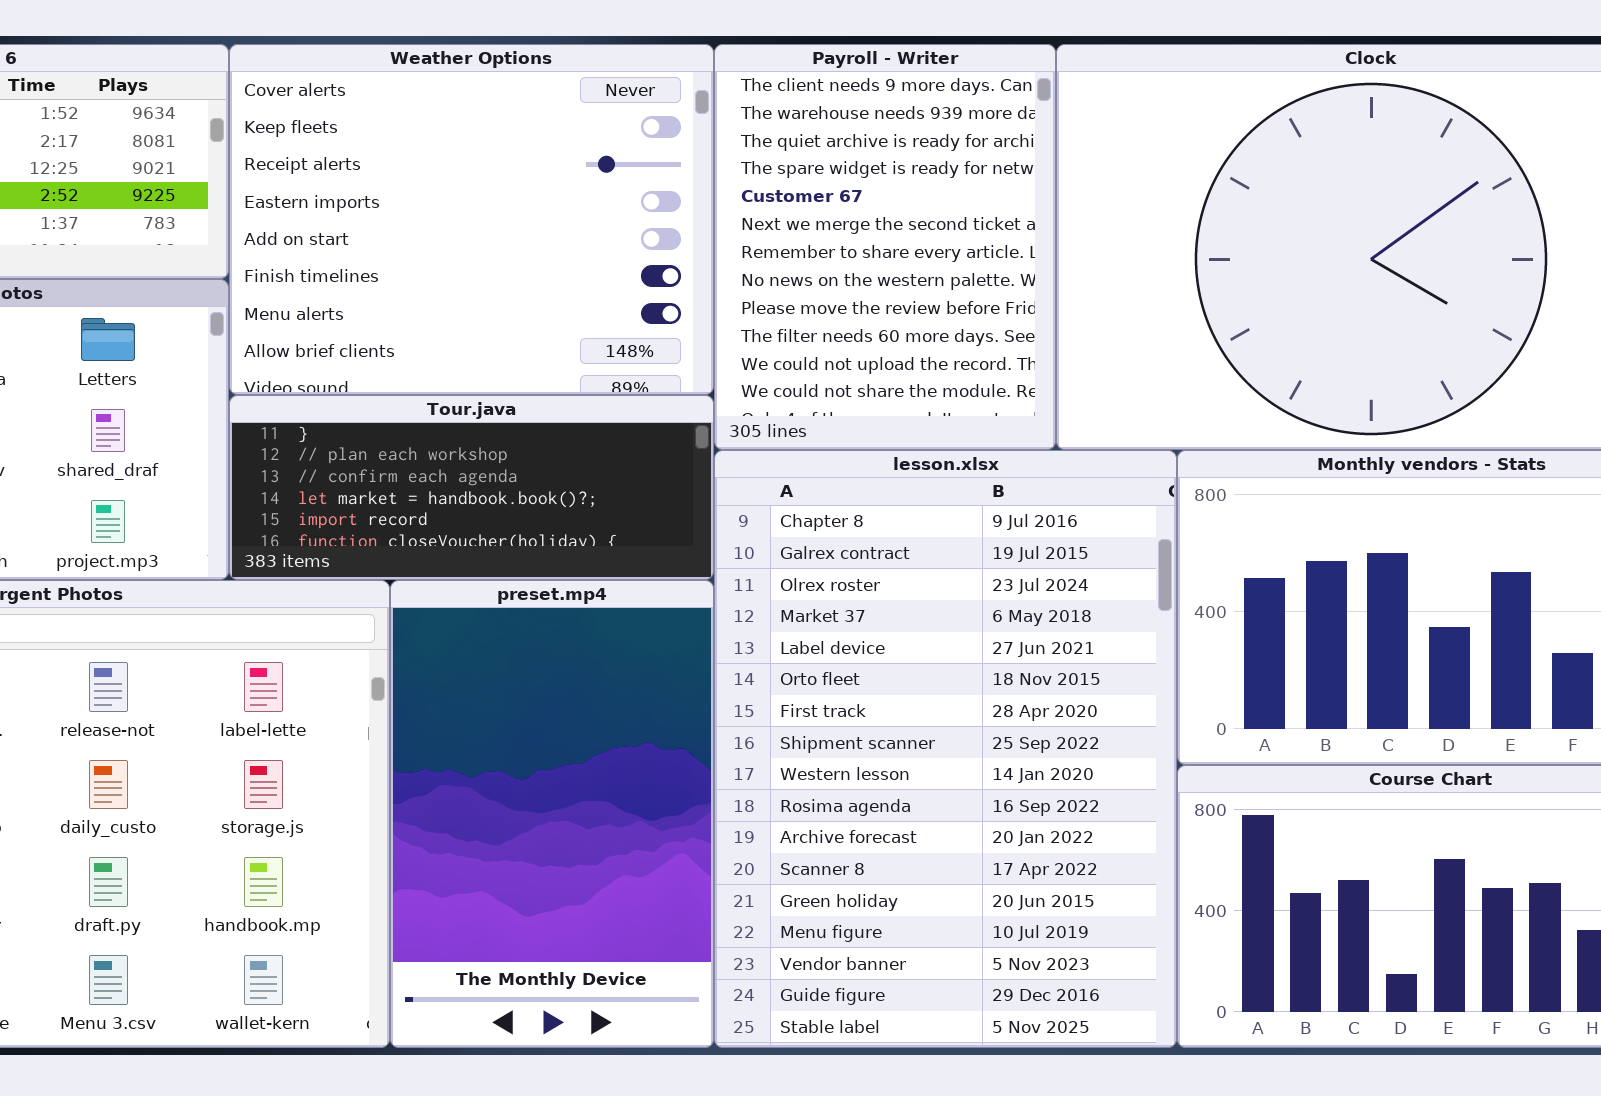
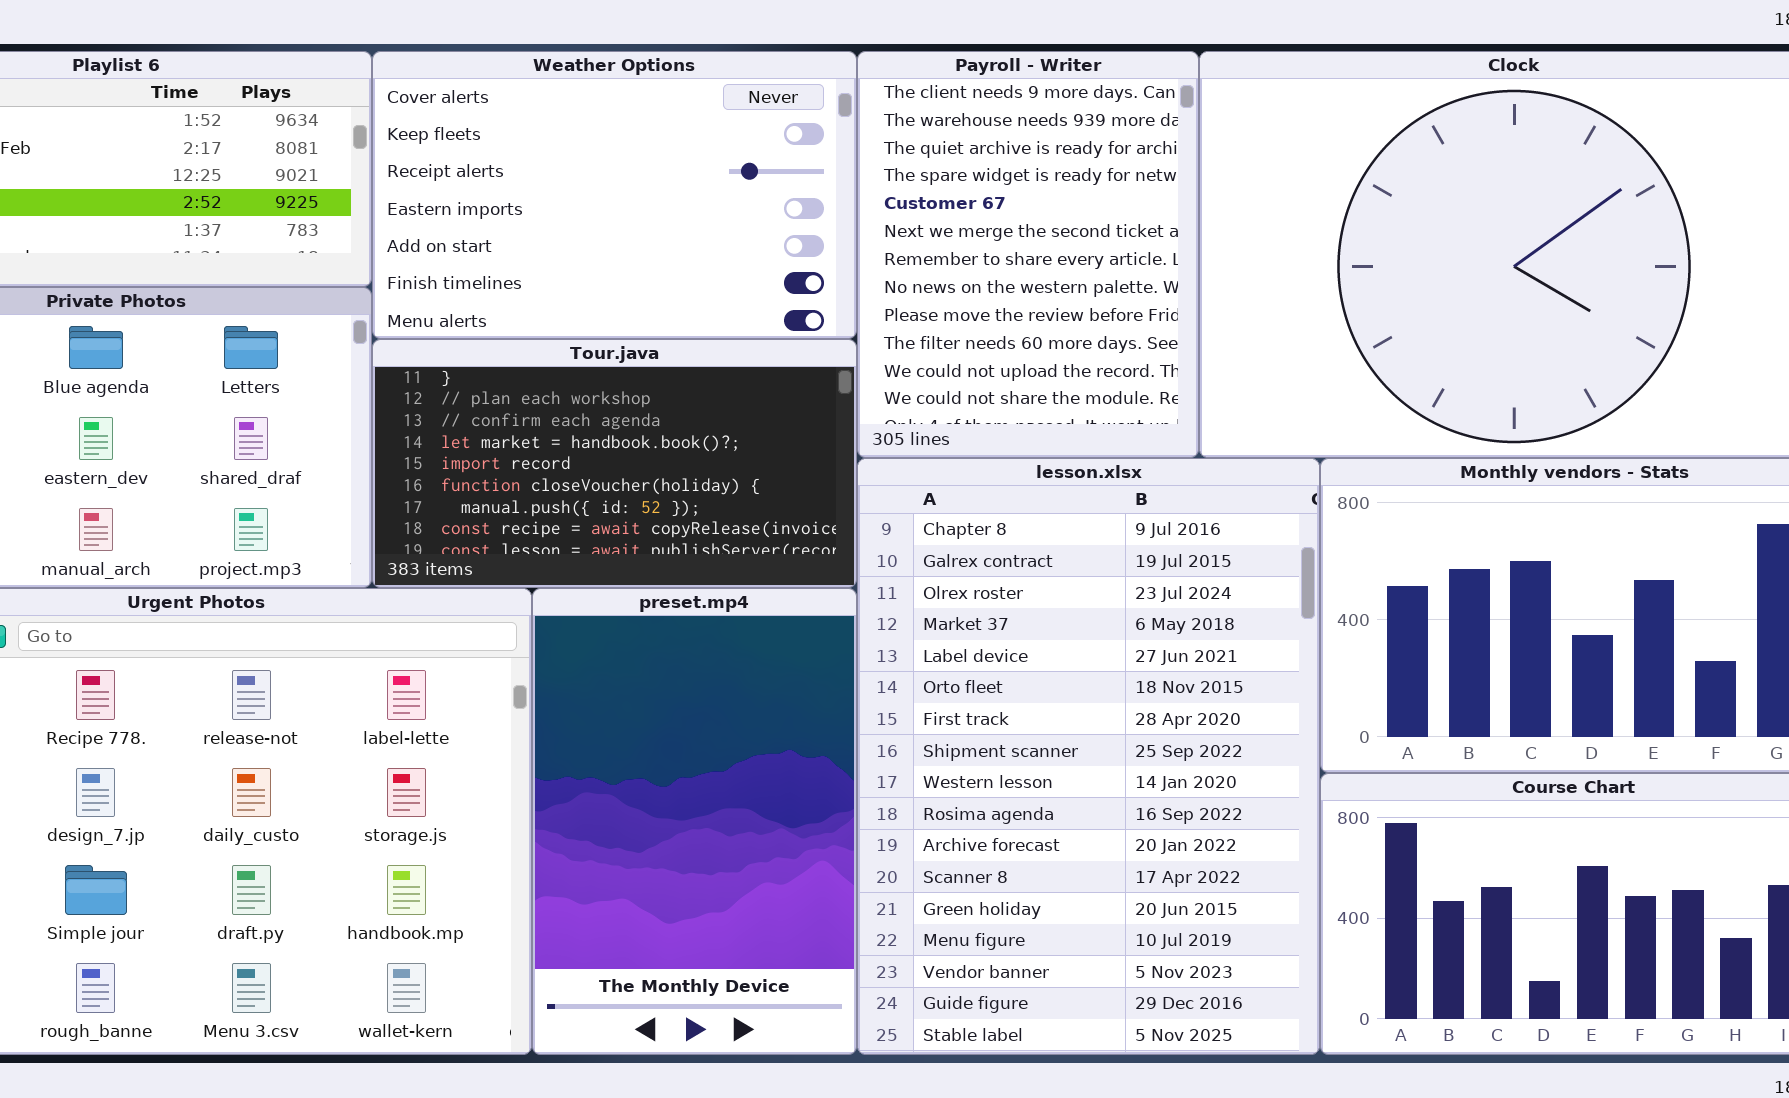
Weather Options: [229,44,714,395] -> [372,51,857,339], resized
Tour.java: [229,395,714,580] -> [372,339,857,588], resized

